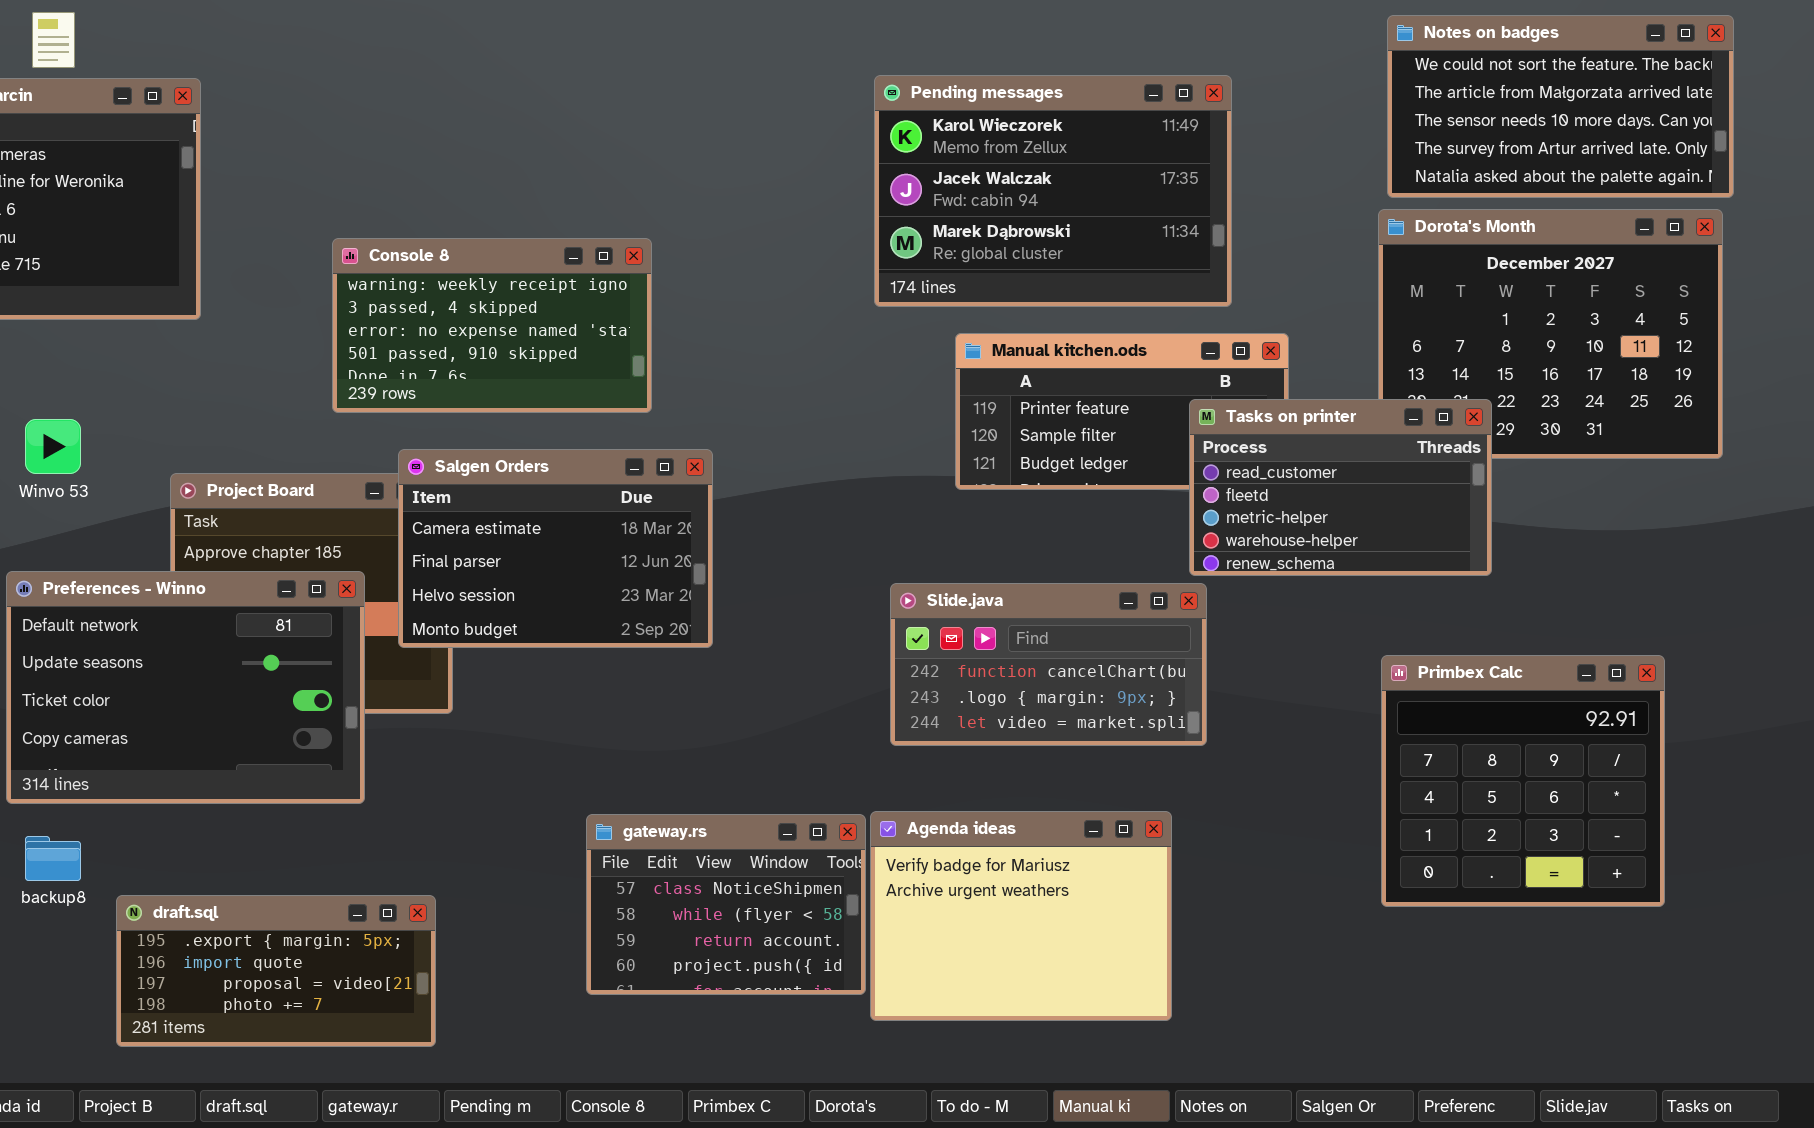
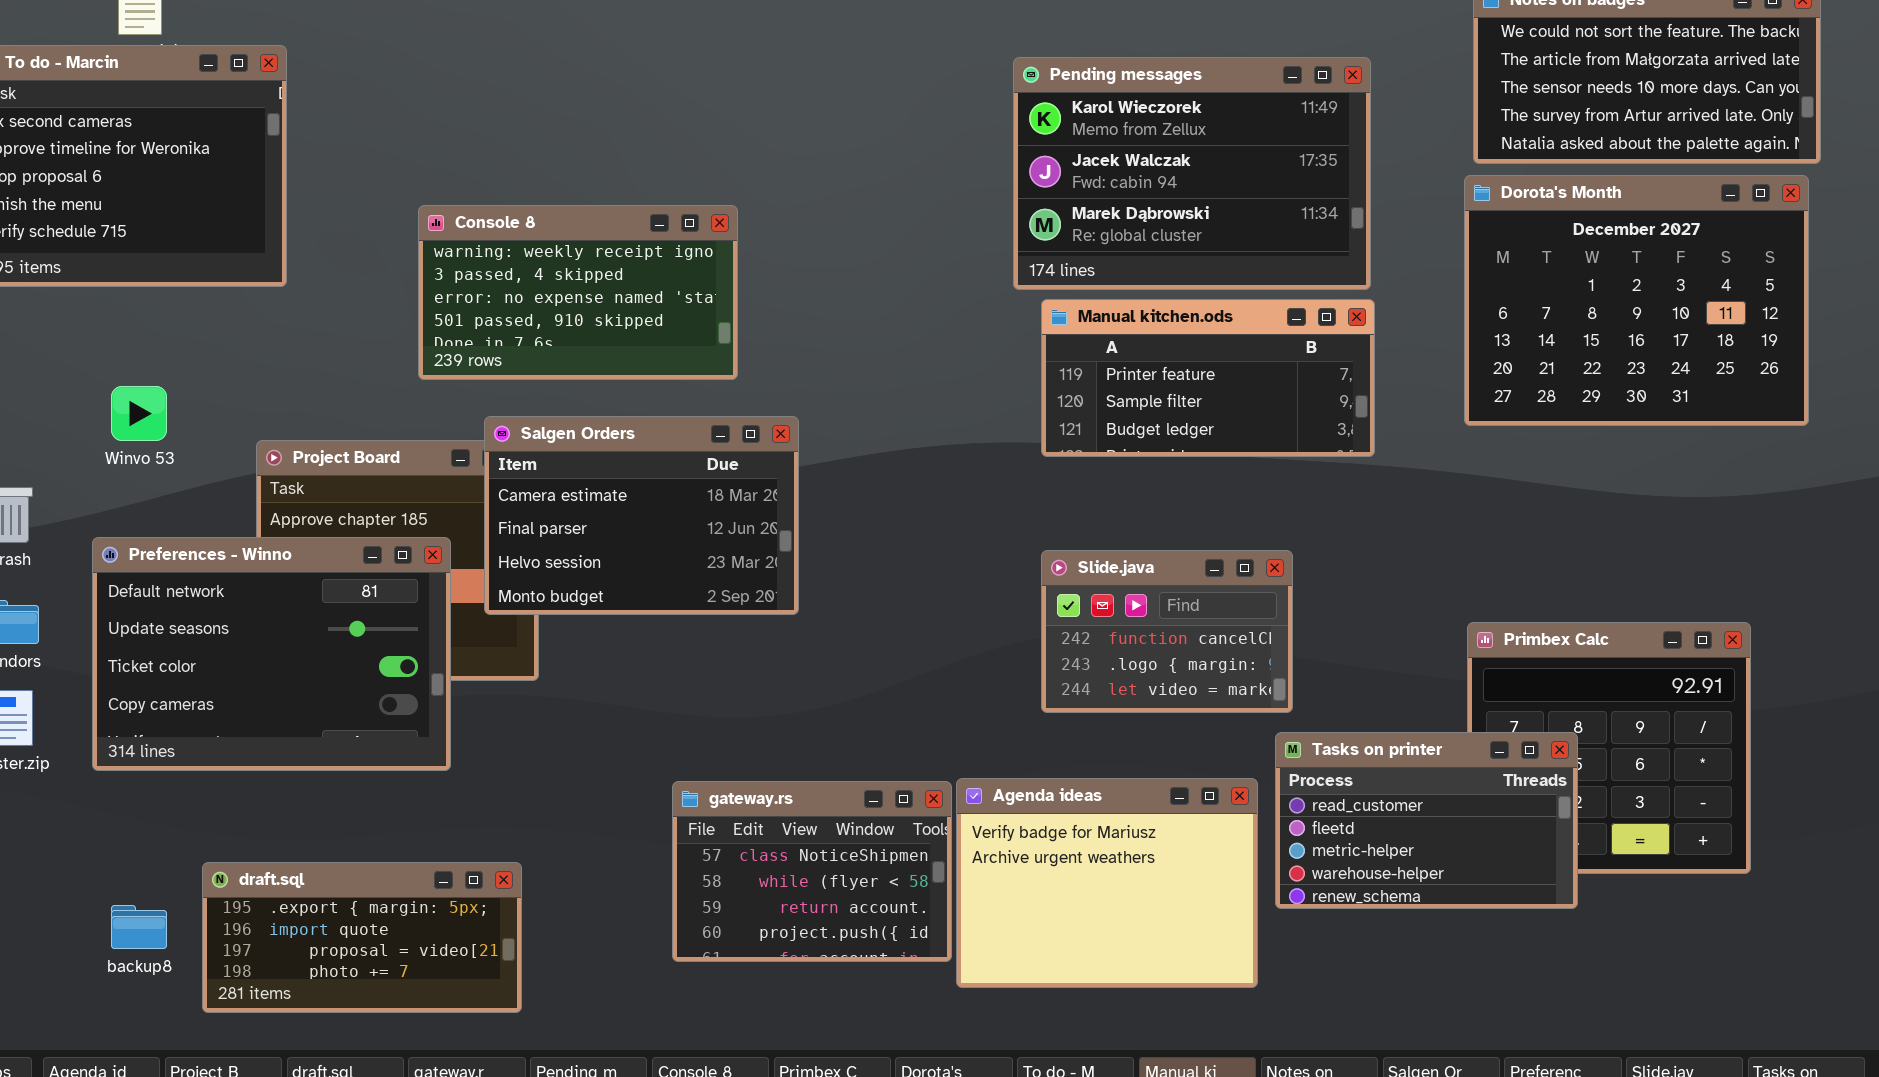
Pending messages: [874,75,1232,307] -> [1013,57,1371,290], moved
Tasks on printer: [1189,399,1492,576] -> [1275,732,1578,909], moved
Slide.java: [890,583,1207,746] -> [1041,550,1293,713], resized
backup8: [25,836,81,881] -> [111,905,167,949], moved

